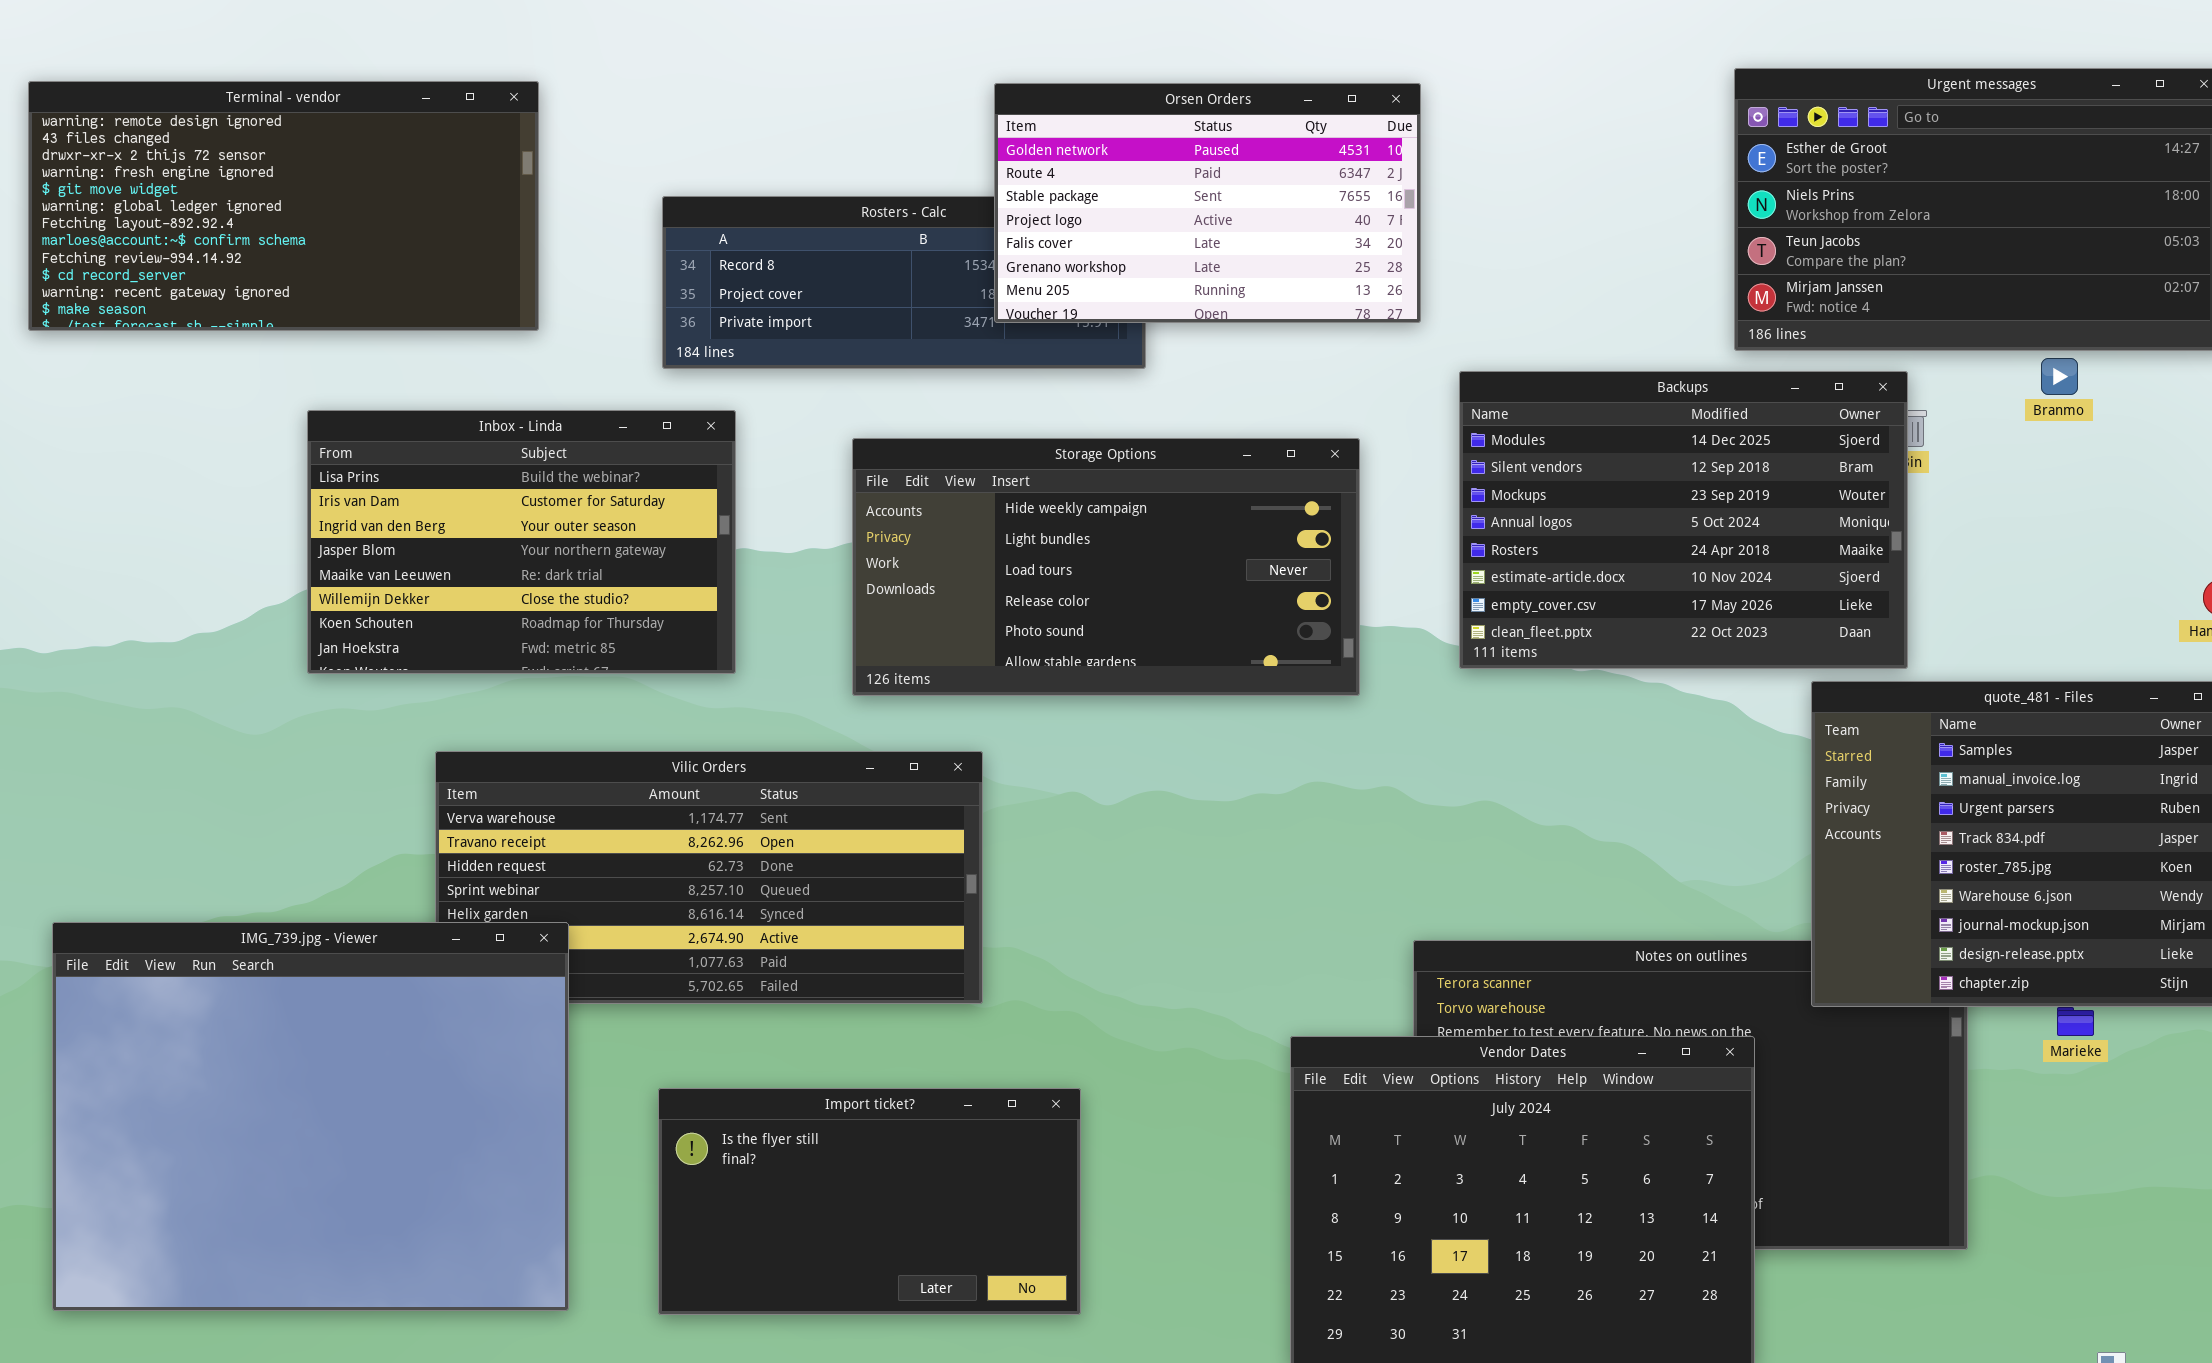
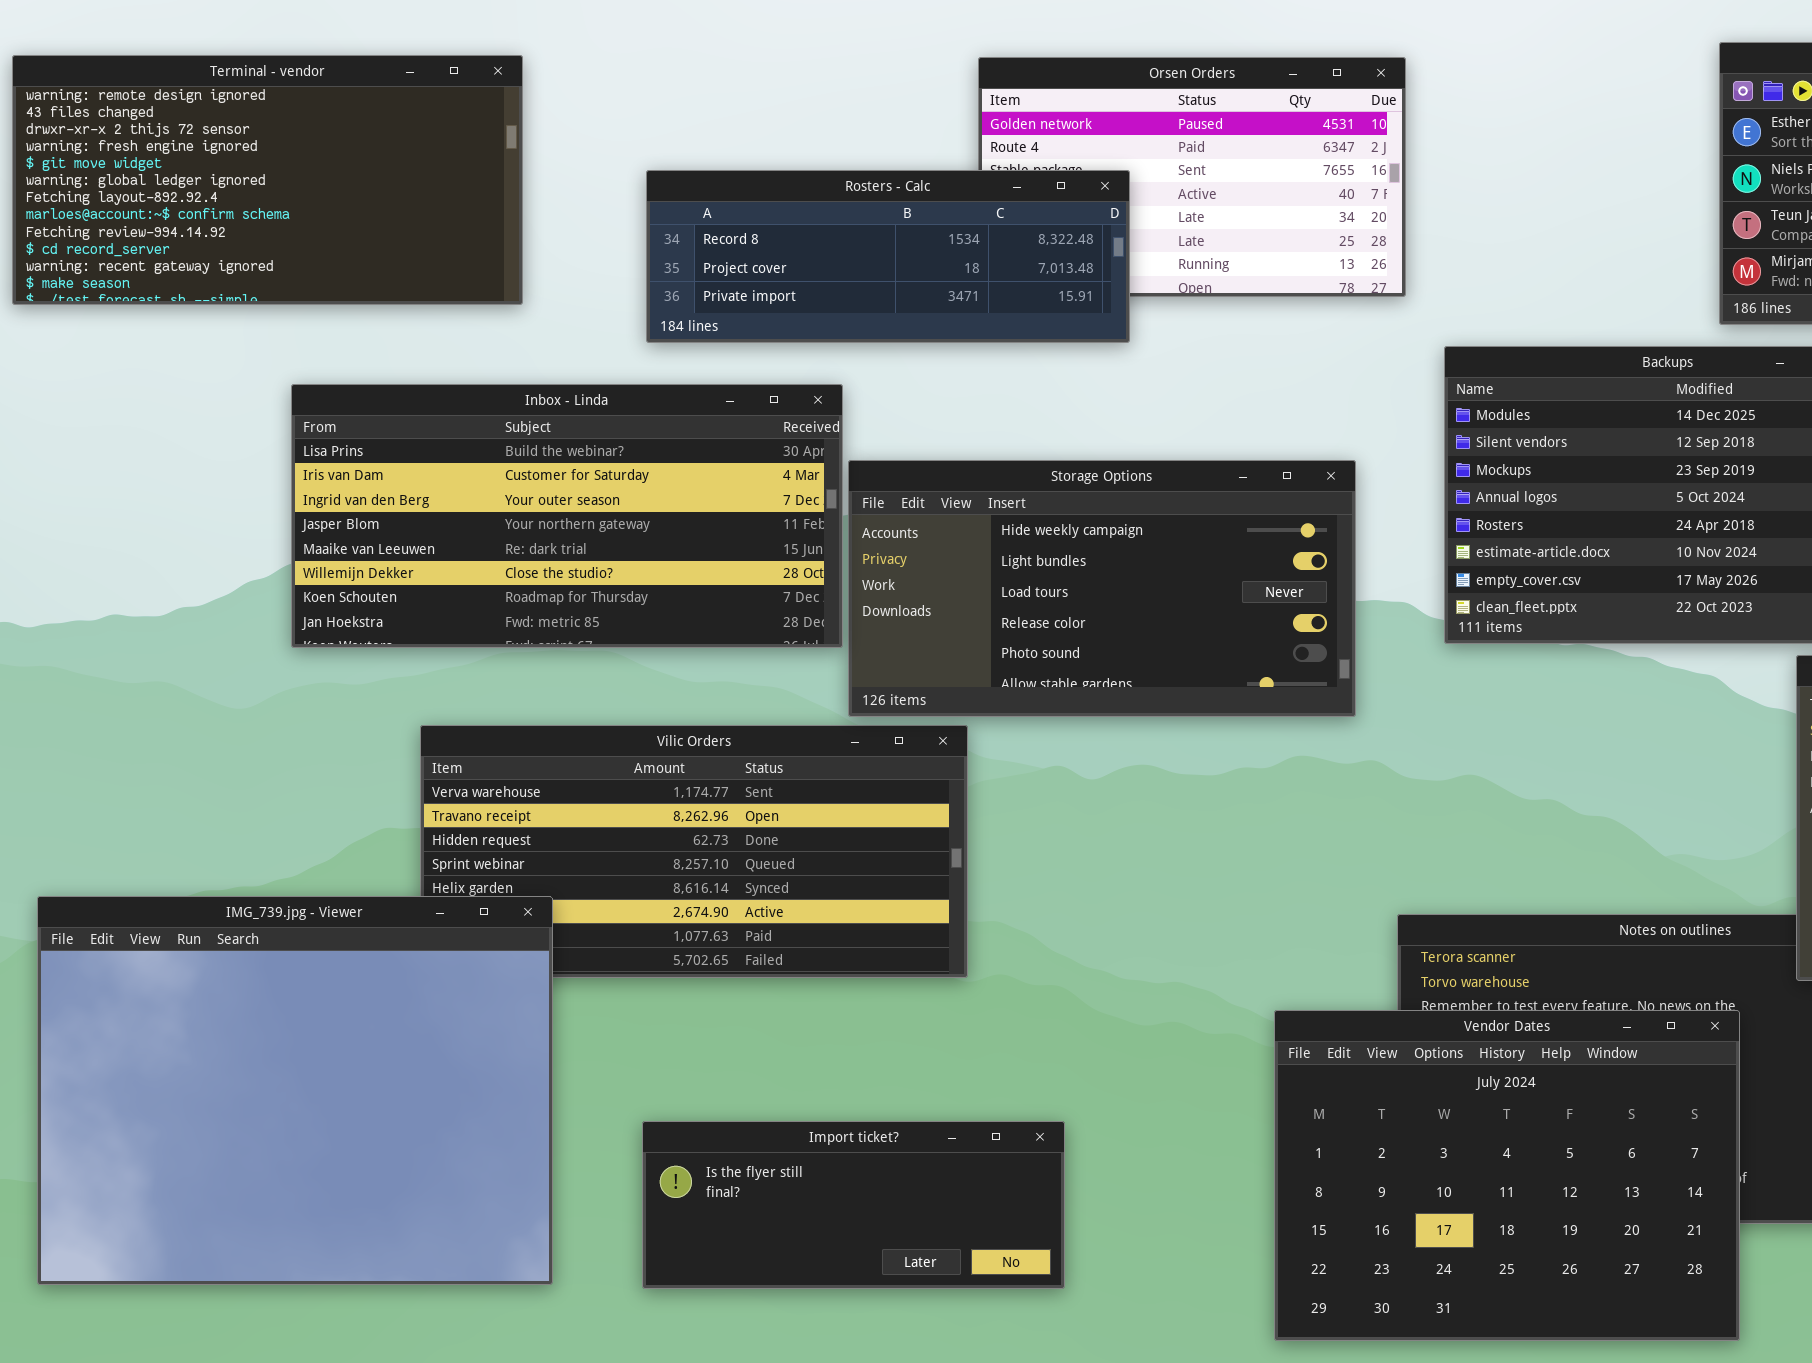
Rosters - Calc: [662,196,1146,369] -> [646,170,1130,343], raised
Inbox - Linda: [307,410,736,674] -> [291,384,843,648], resized
Storage Options: [852,438,1360,696] -> [848,460,1356,717], moved
Import ticket?: [658,1088,1081,1315] -> [642,1121,1065,1289], resized

